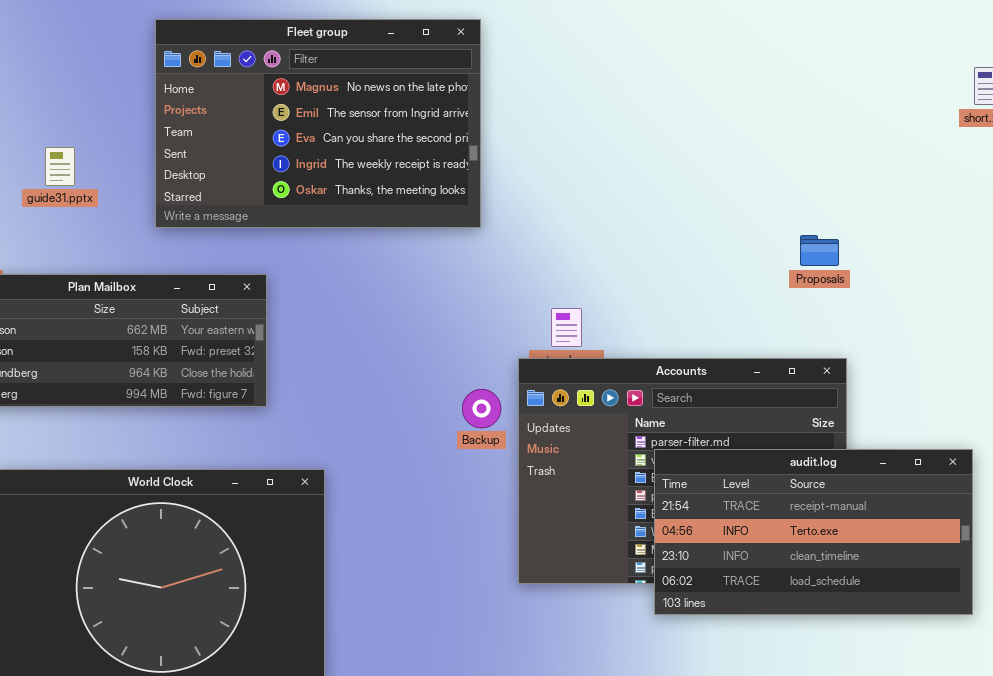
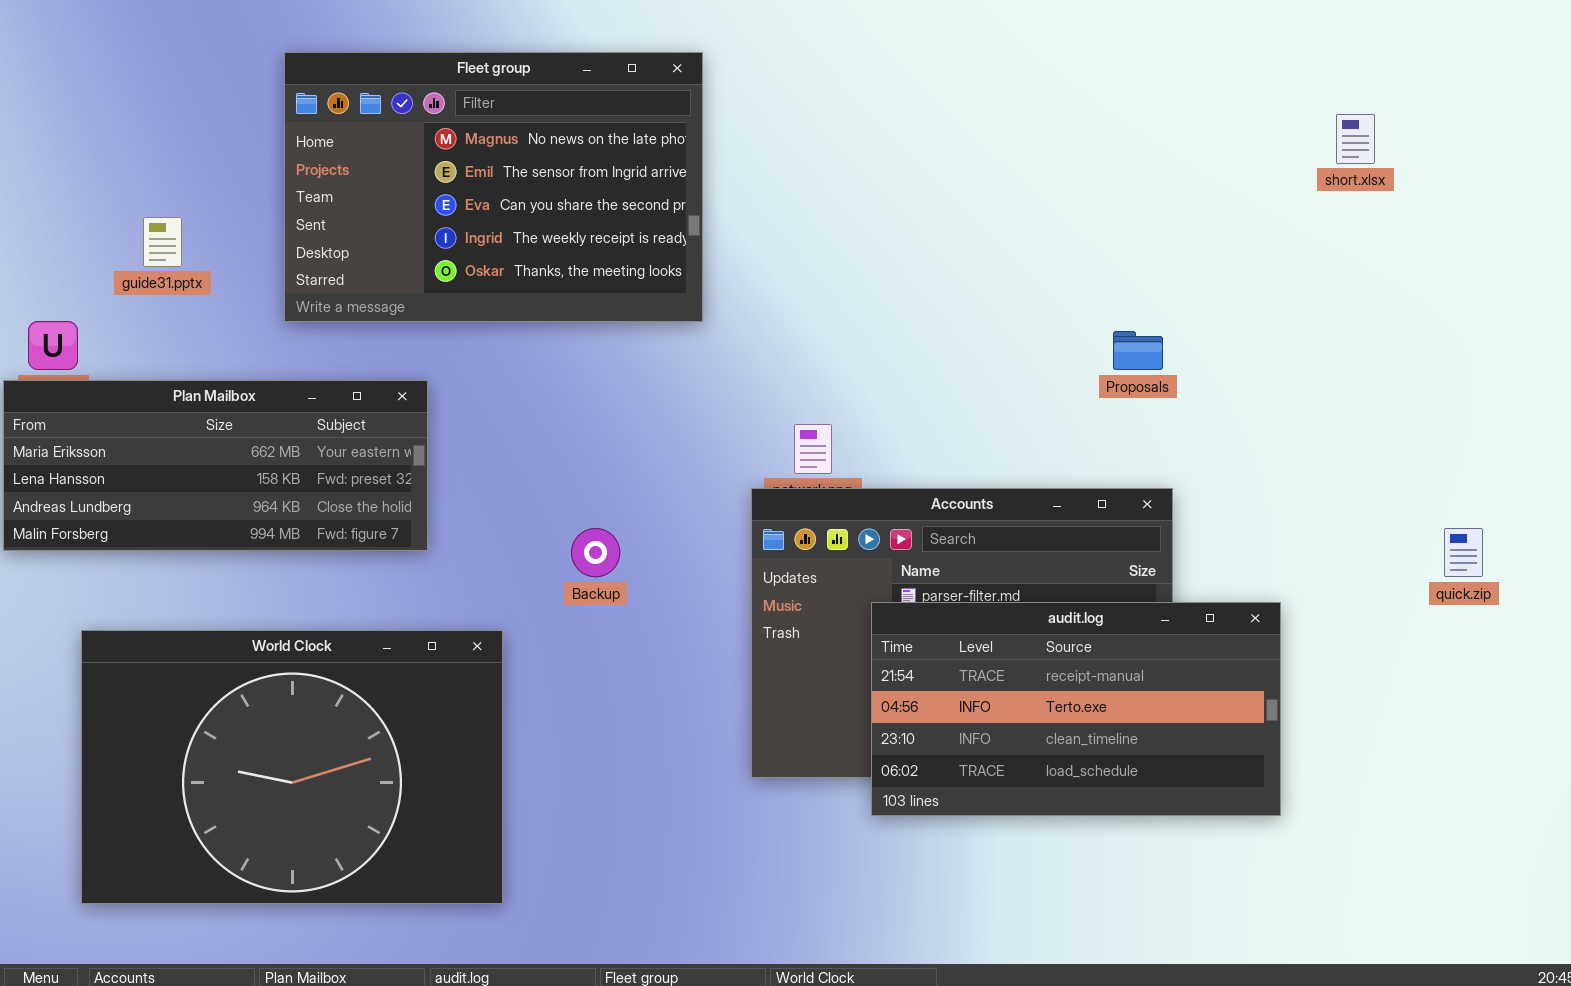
Backup: [462,389,501,428] -> [571,528,620,577], moved
audit.log: [654,449,973,615] -> [871,602,1281,816], moved

